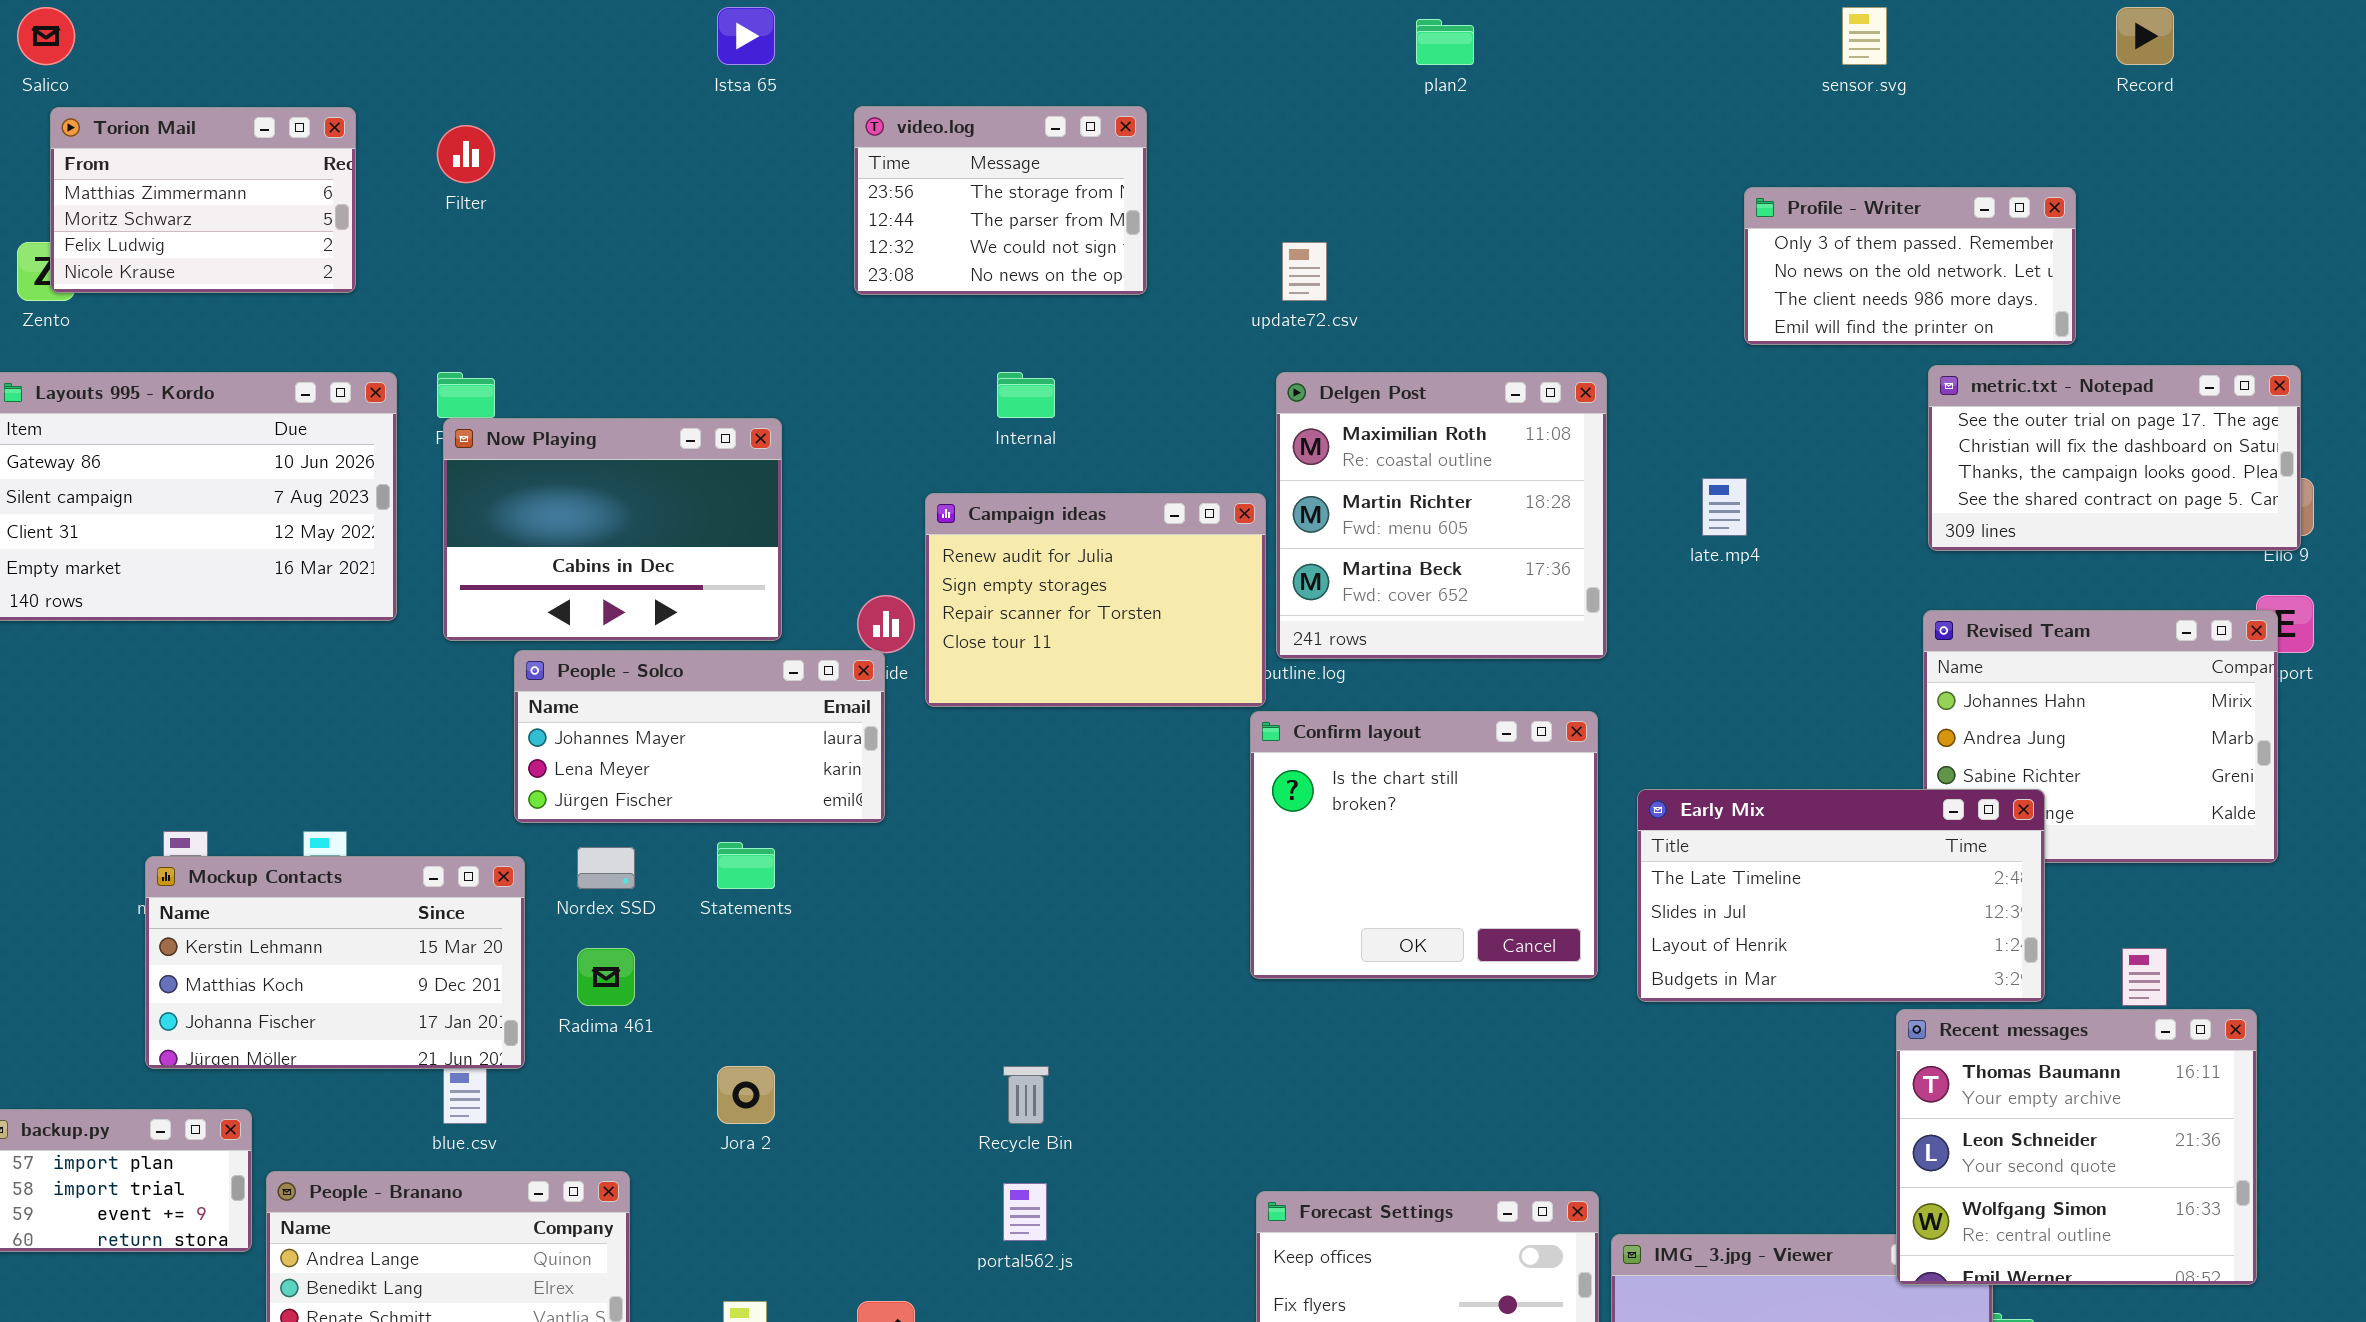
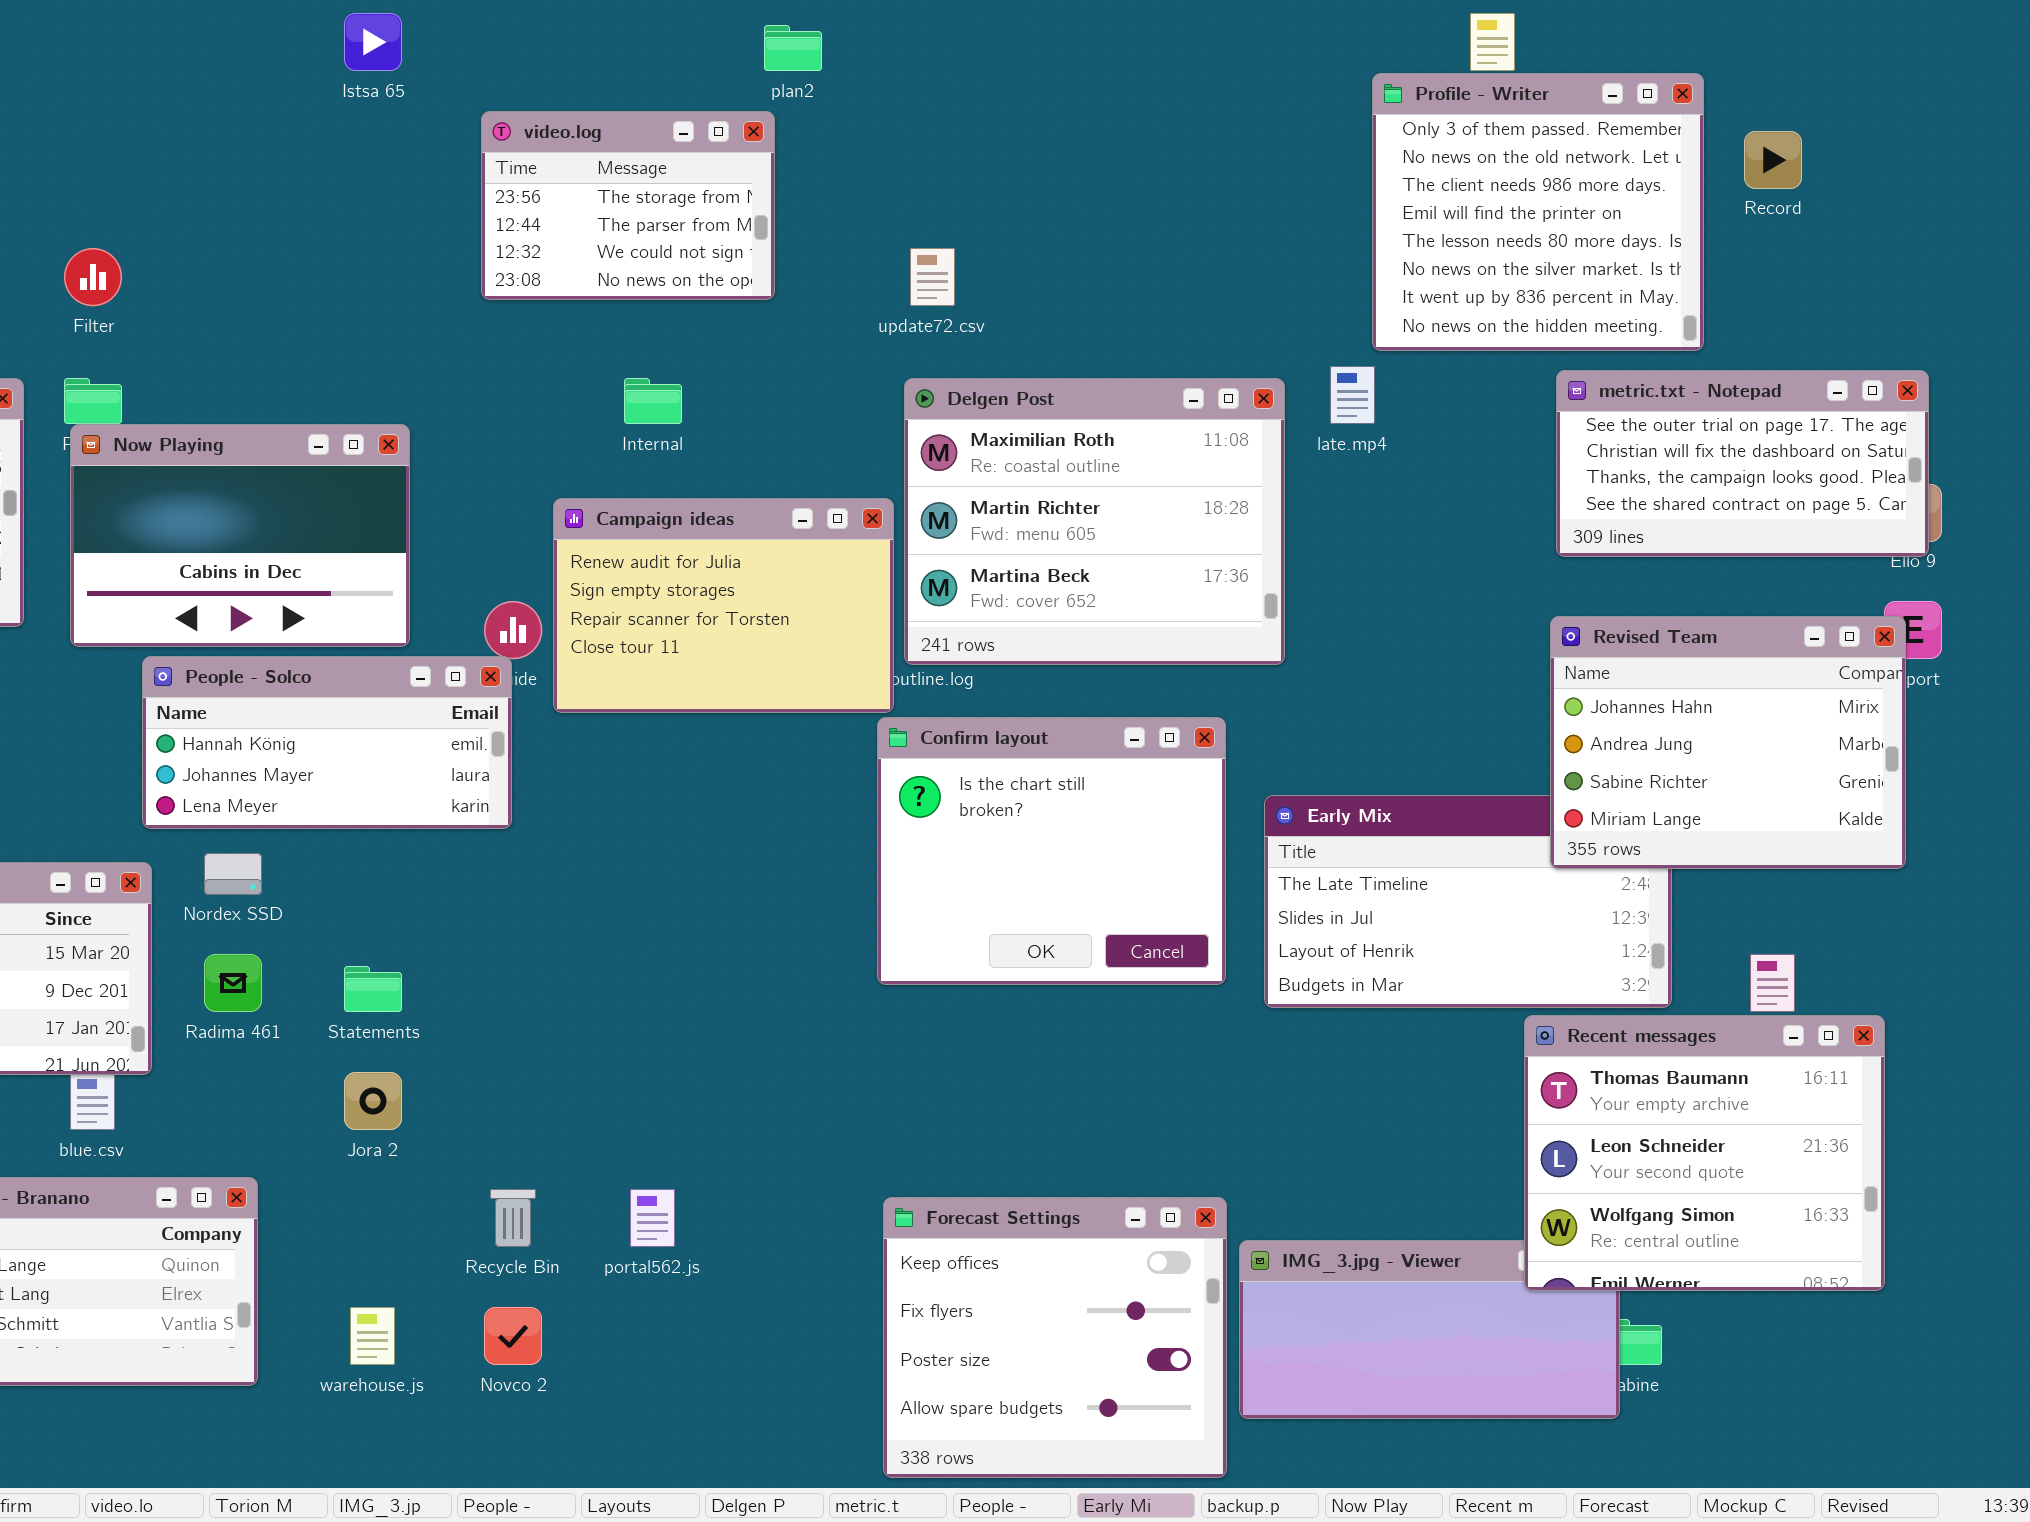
Record: [2116,7,2174,65] -> [1744,131,1802,189], moved
plan2: [1416,19,1474,65] -> [764,25,822,71], moved
Filter: [437,125,495,183] -> [64,248,122,306], moved
Profile - Writer: [1744,187,2076,345] -> [1372,73,1704,351], resized
Delgen Post: [1276,372,1607,659] -> [904,378,1285,665], resized
late.mp4: [1702,478,1747,536] -> [1330,366,1375,424], moved
Revised Team: [1923,610,2278,863] -> [1550,616,1906,869], raised
People - Solco: [514,650,885,823] -> [142,656,512,829], scrolled up 1 row
Statements: [717,842,775,889] -> [344,966,402,1012], moved
Recycle Bin: [1003,1066,1049,1124] -> [490,1189,536,1247], moved

